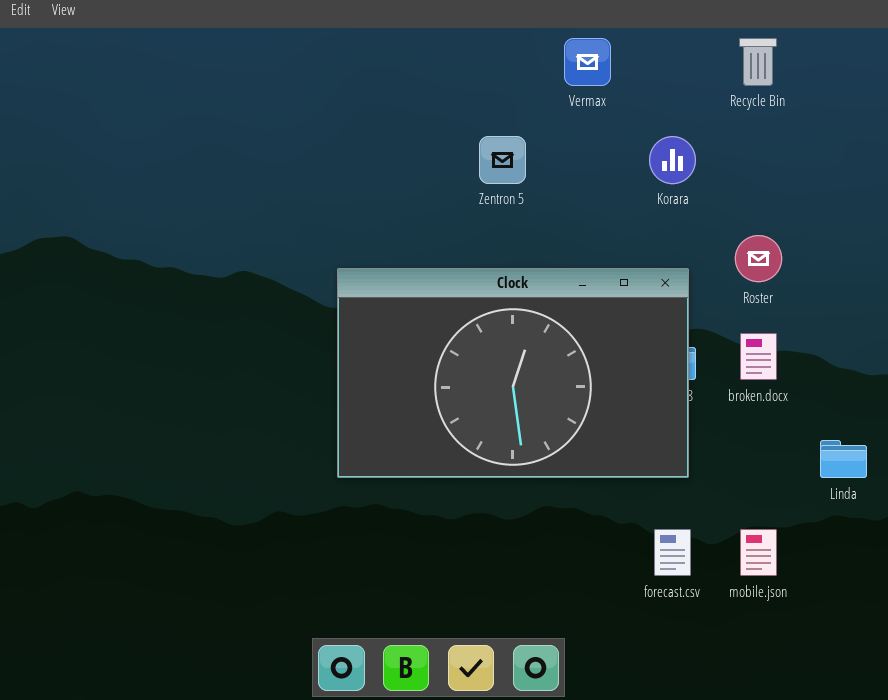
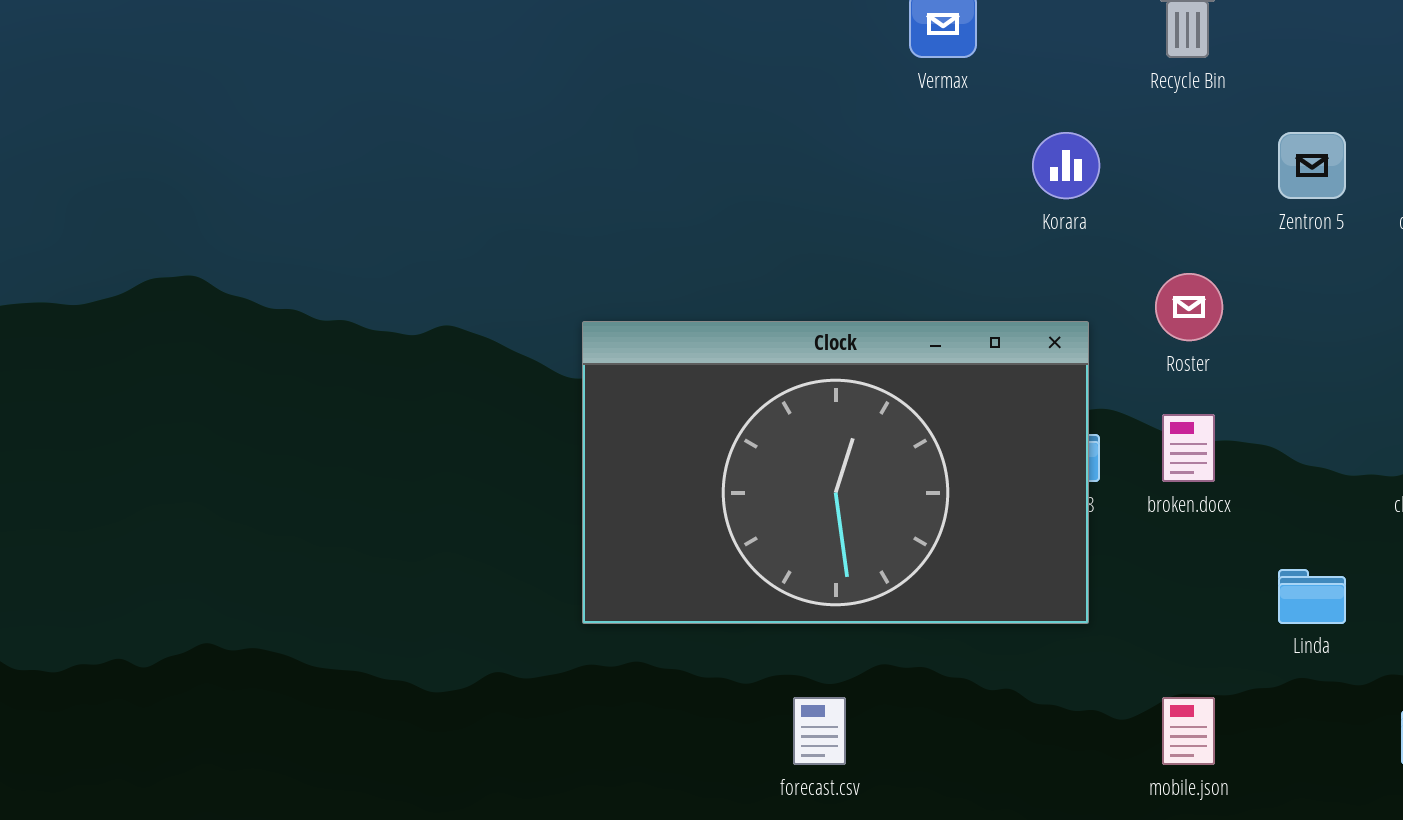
Zentron 5: [479,136,526,184] -> [1278,132,1346,199], moved
forecast.csv: [654,529,691,576] -> [793,697,846,765], moved

